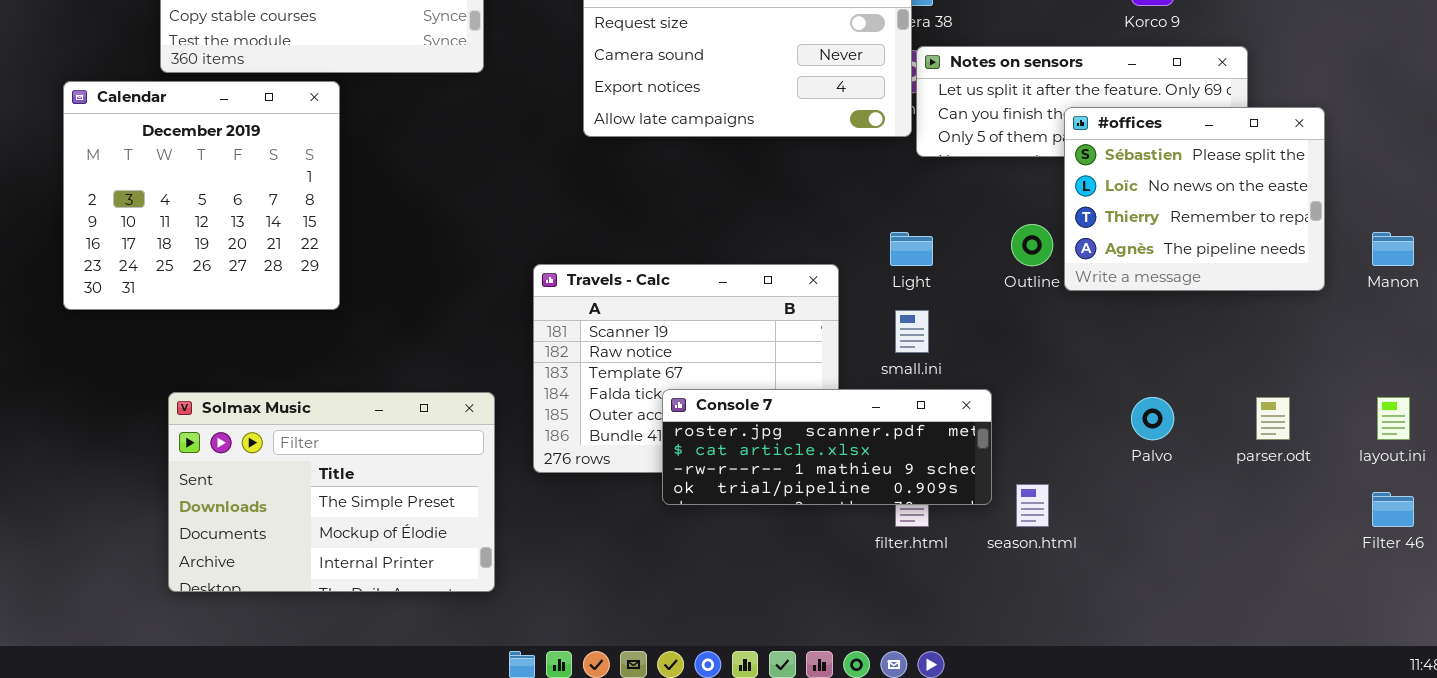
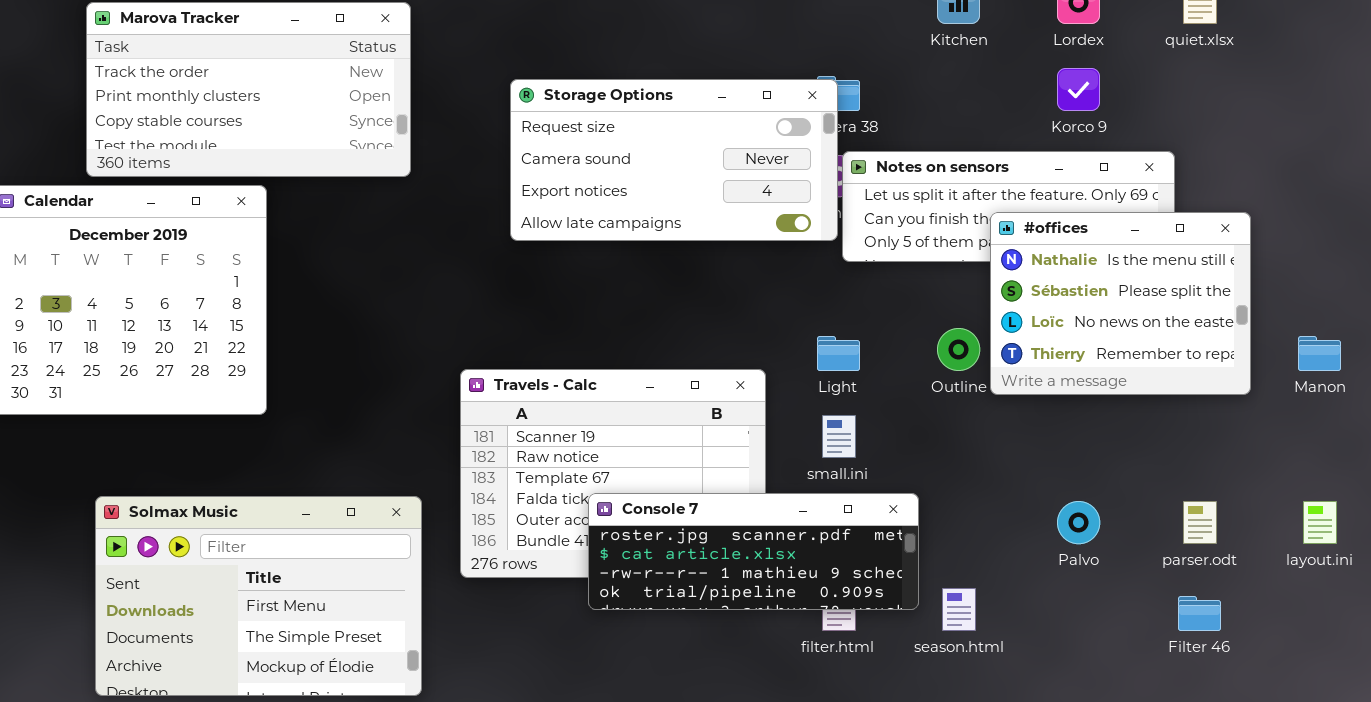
#offices: [1064,107,1325,291] -> [990,212,1251,395], scrolled up 1 row
Solmax Music: [168,392,495,592] -> [95,496,422,696], scrolled up 1 row
Filter 46: [1372,492,1414,527] -> [1178,596,1221,631], moved

